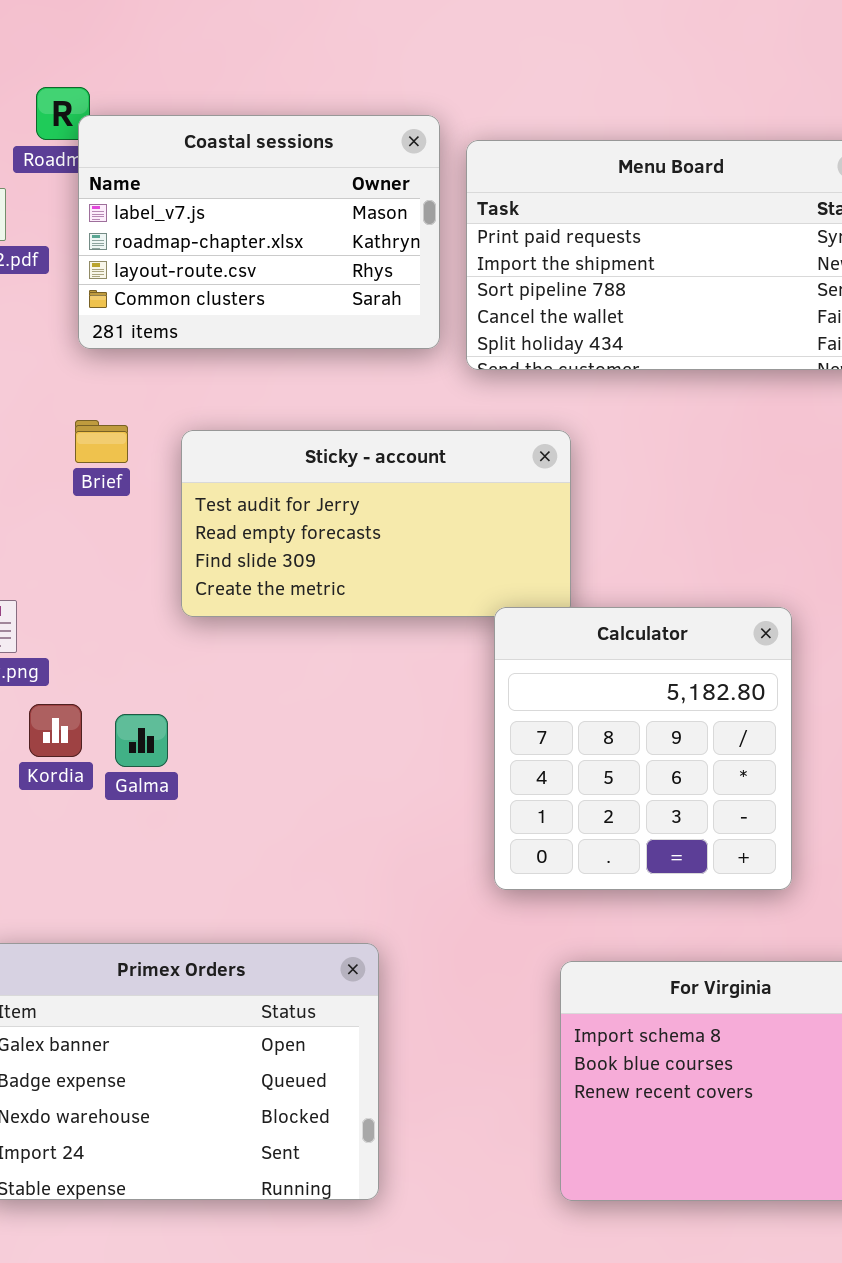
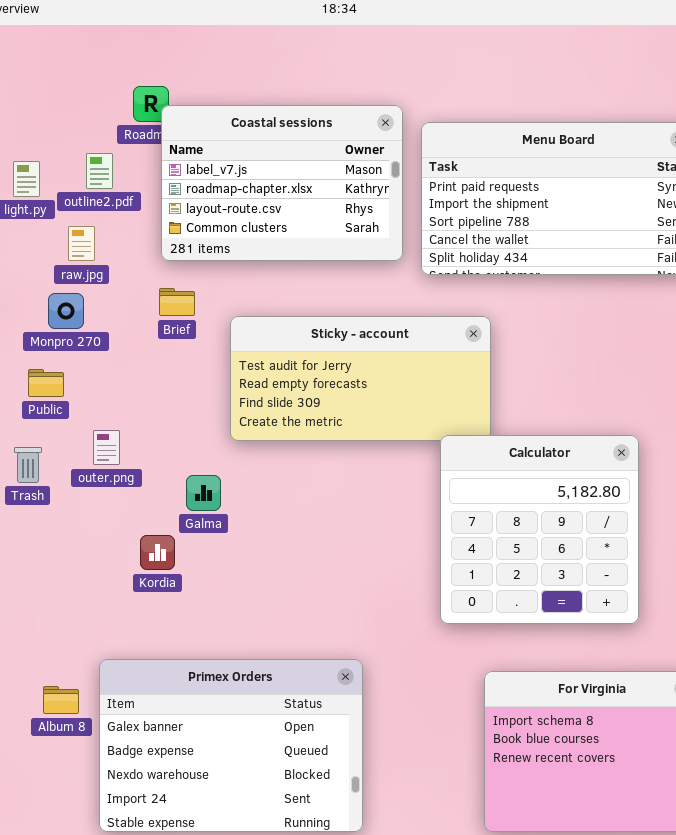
Brief: [75,420,128,463] -> [159,288,195,316], moved
Kordia: [29,704,82,757] -> [140,535,175,570], moved
Galma: [115,714,168,767] -> [186,475,221,511], moved

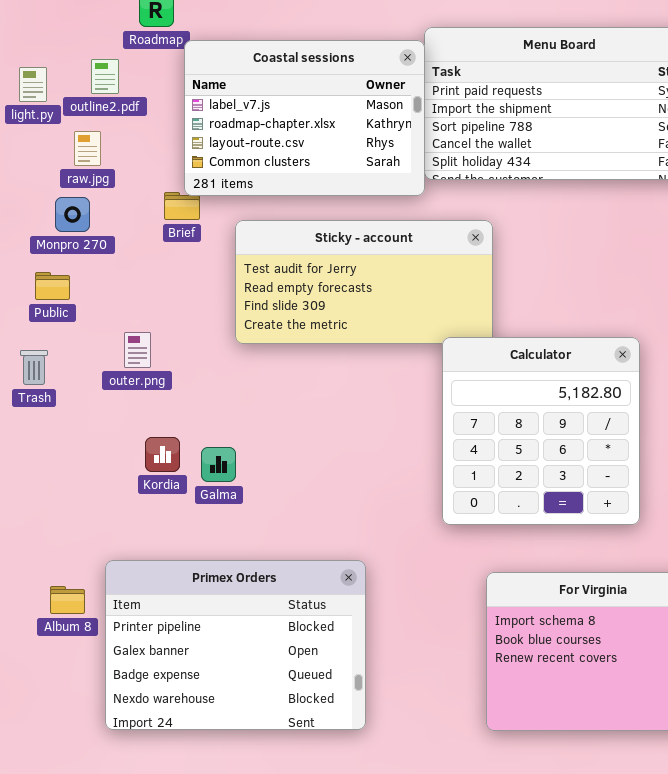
Coastal sessions: [161,105,403,261] -> [184,40,425,196], moved
outer.png: [93,430,120,465] -> [124,332,151,368], moved
Galma: [186,475,221,511] -> [201,447,236,482], moved
Primex Orders: [99,659,363,832] -> [105,560,366,730], scrolled up 1 row

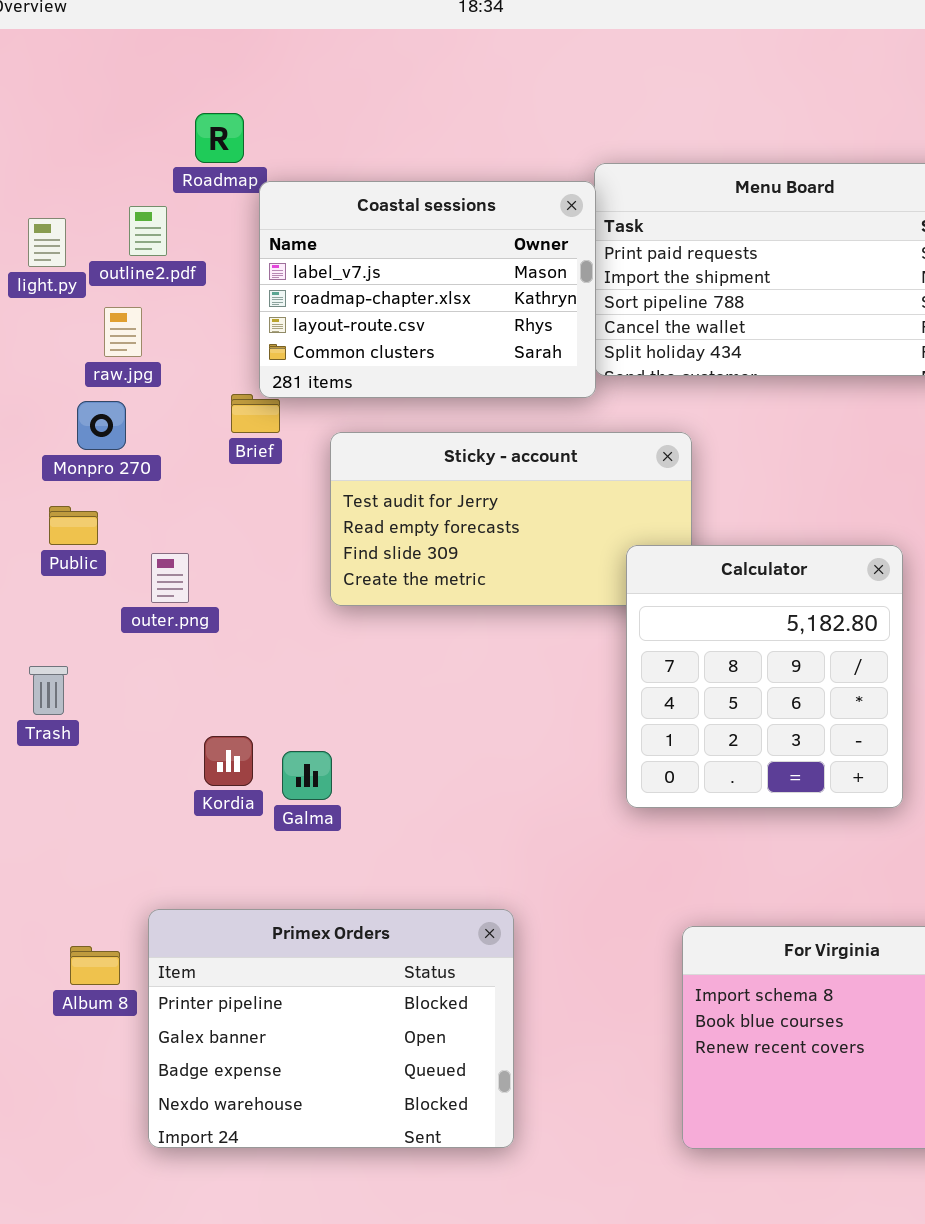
outer.png: [124,332,151,368] -> [151,553,189,603], moved
Calculator: [442,337,640,525] -> [626,545,903,808], moved
Trash: [20,350,48,385] -> [29,666,68,715], moved

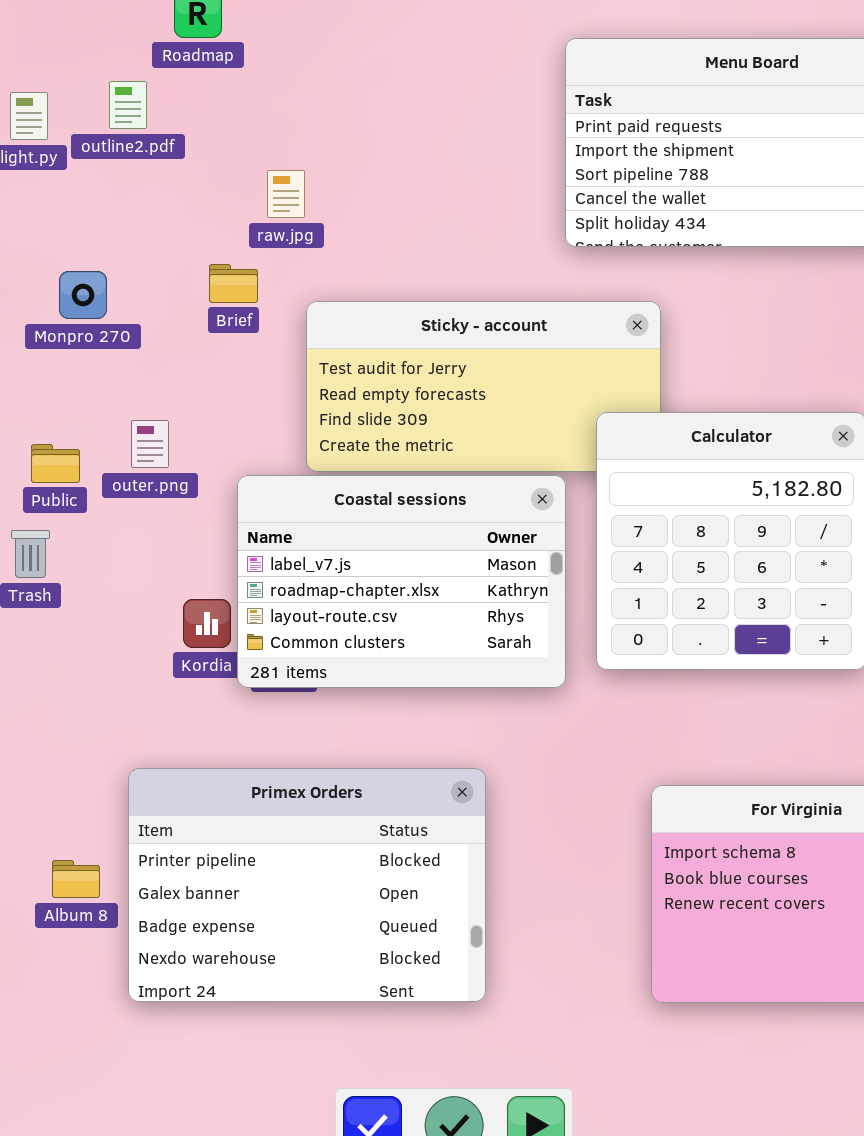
Coastal sessions: [259,181,596,398] -> [237,475,566,688], moved
raw.jpg: [104,307,142,357] -> [267,170,305,218], moved
Public: [49,506,98,545] -> [31,444,80,483], moved
Album 8: [70,946,120,985] -> [52,860,100,898], moved

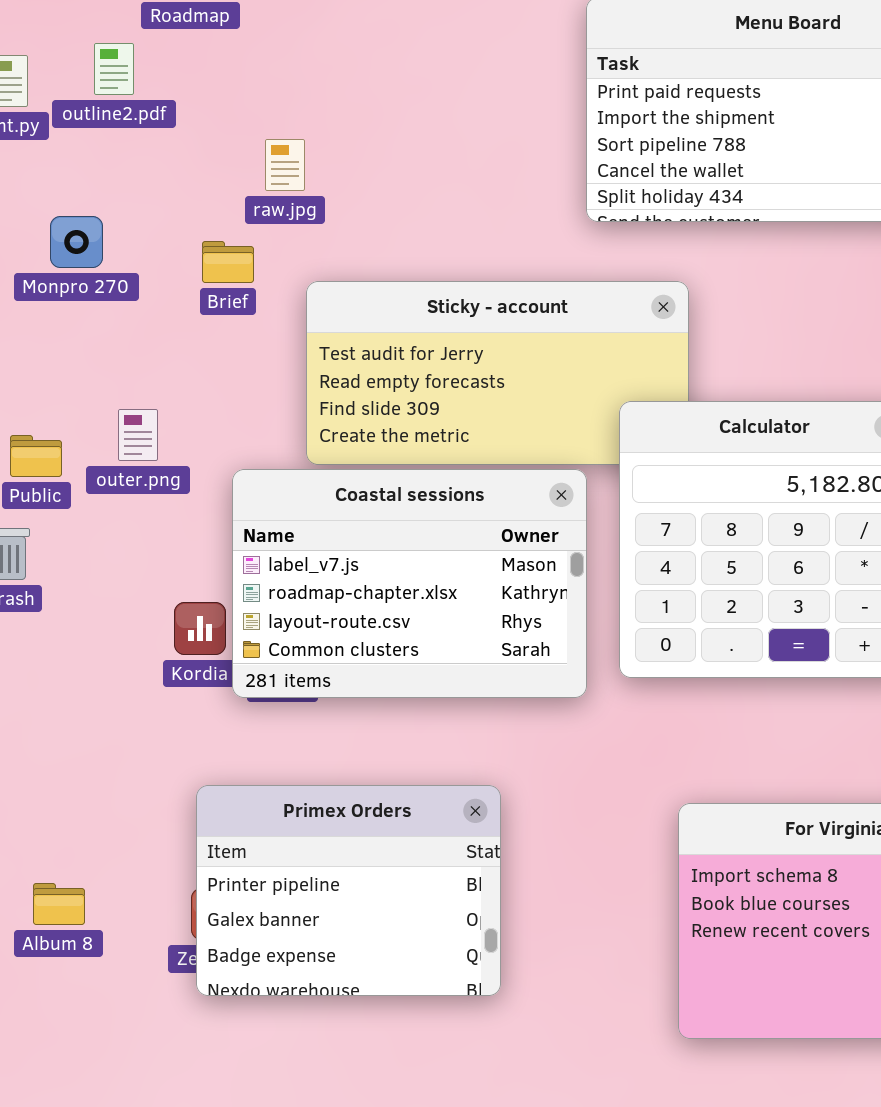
Monpro 270: [59,271,107,319] -> [50,216,103,268], moved
Primex Orders: [128,768,486,1002] -> [196,785,501,996], resized

